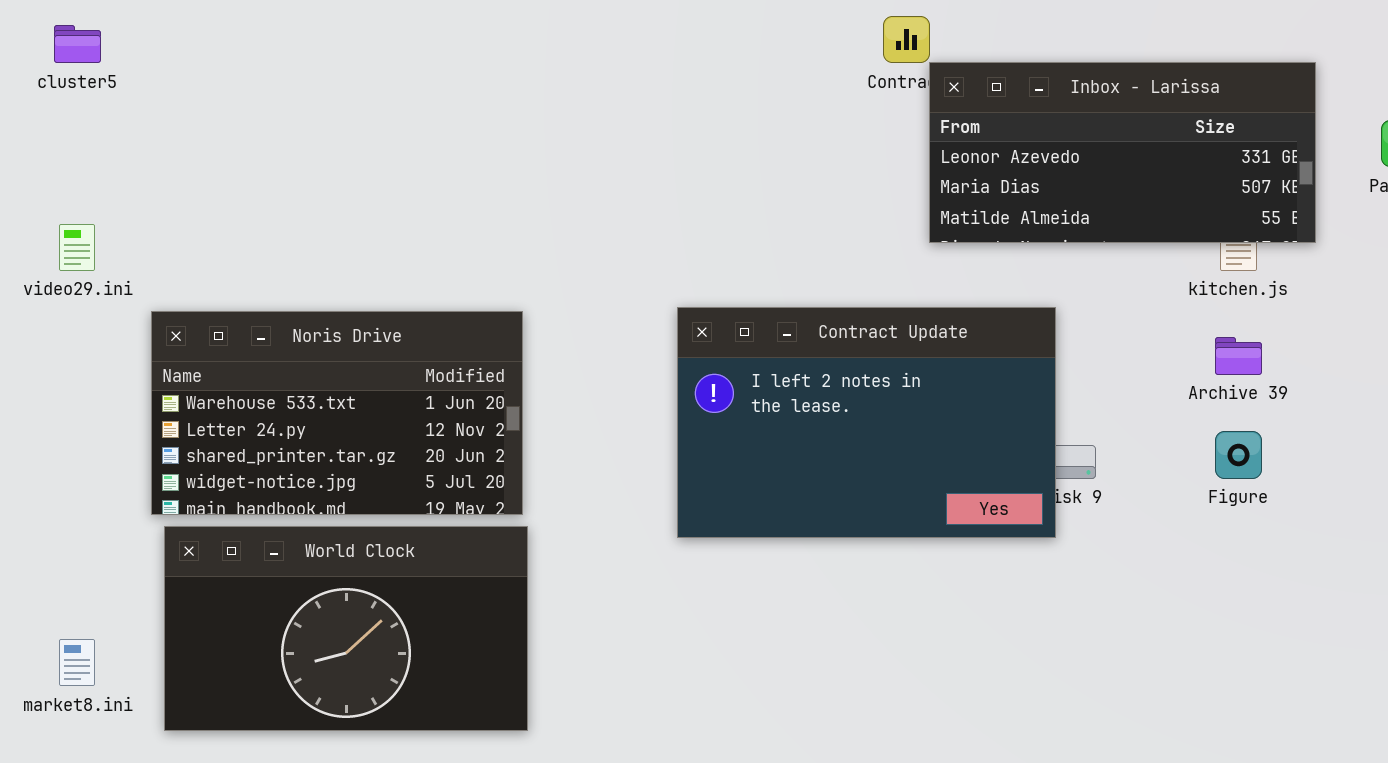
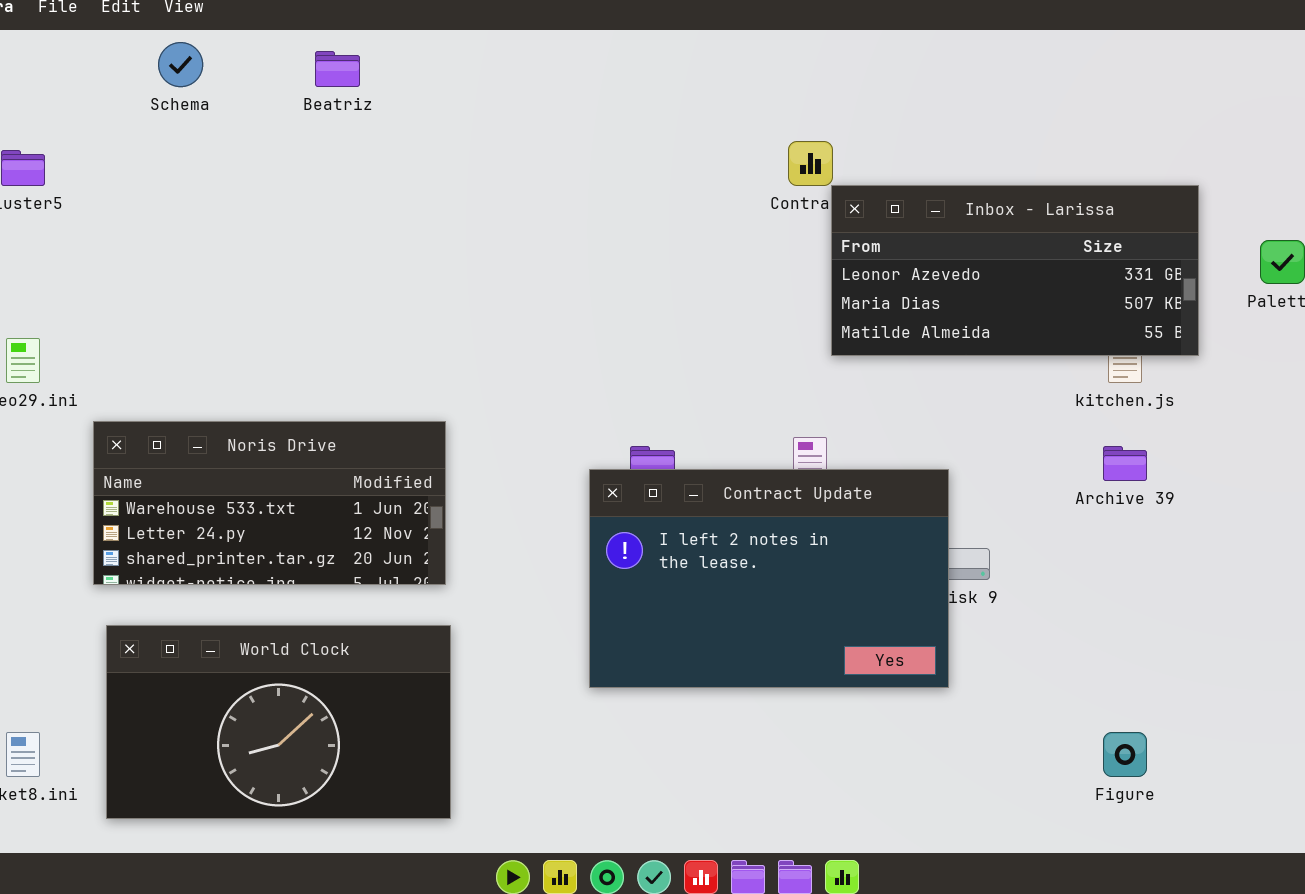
Contract Update: [677,307,1056,538] -> [589,469,949,688], moved
Noris Drive: [151,311,523,515] -> [93,421,446,585], resized
Figure: [1215,431,1262,479] -> [1103,732,1147,777], moved

